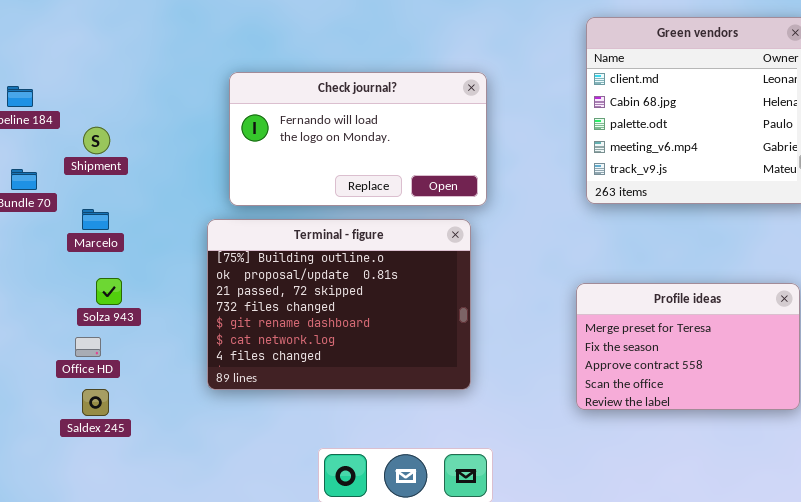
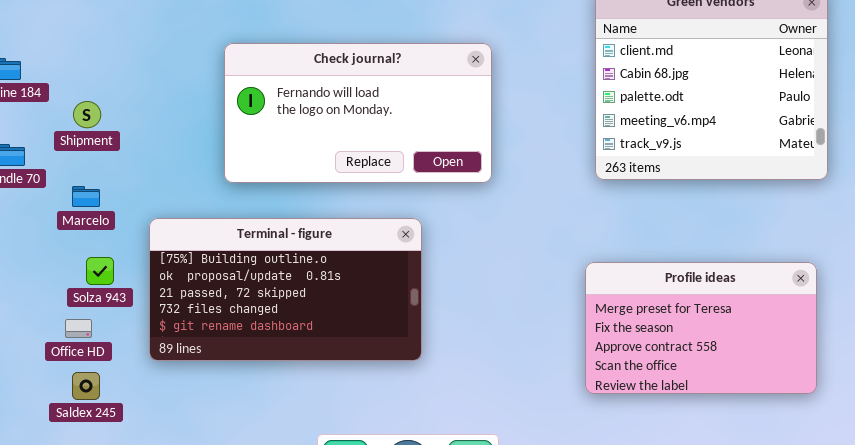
Terminal - figure: [207,219,471,390] -> [149,218,422,361], moved, resized

